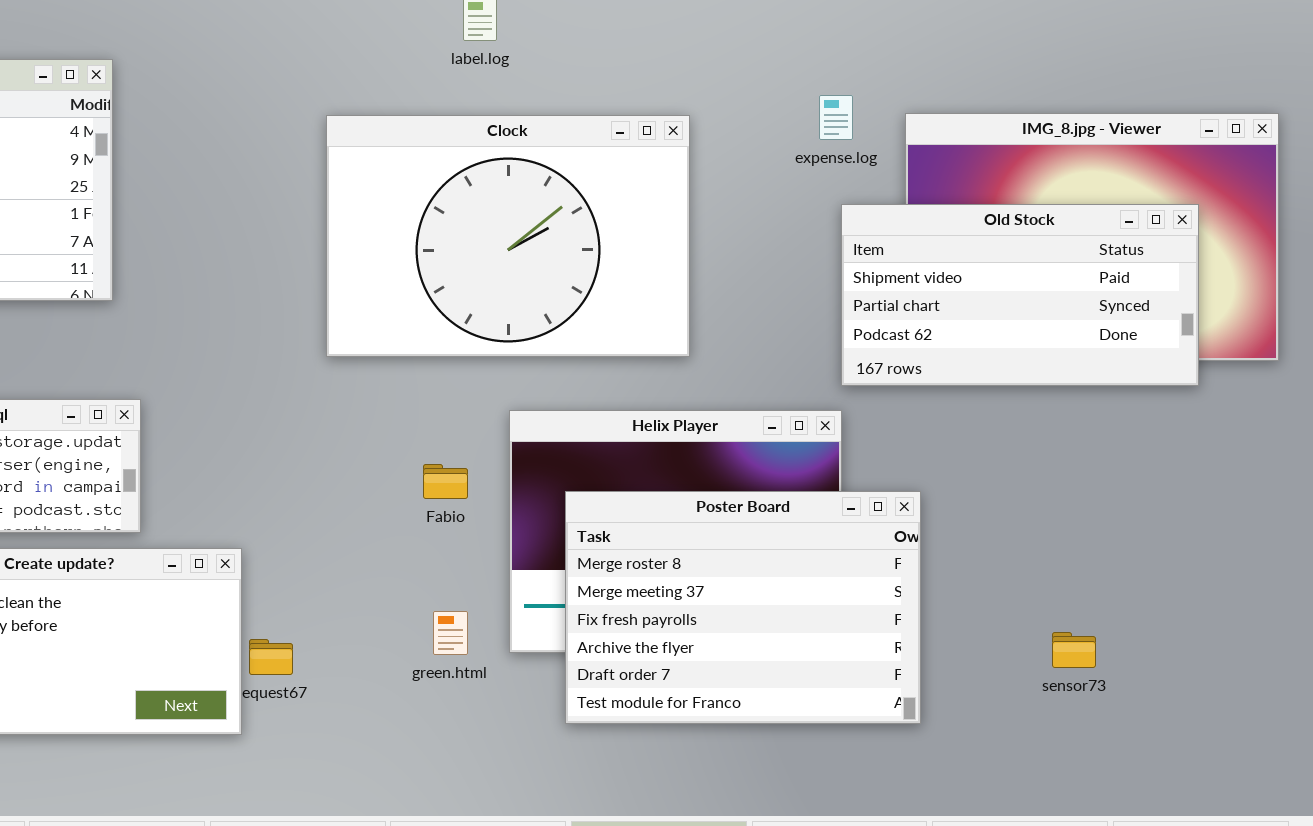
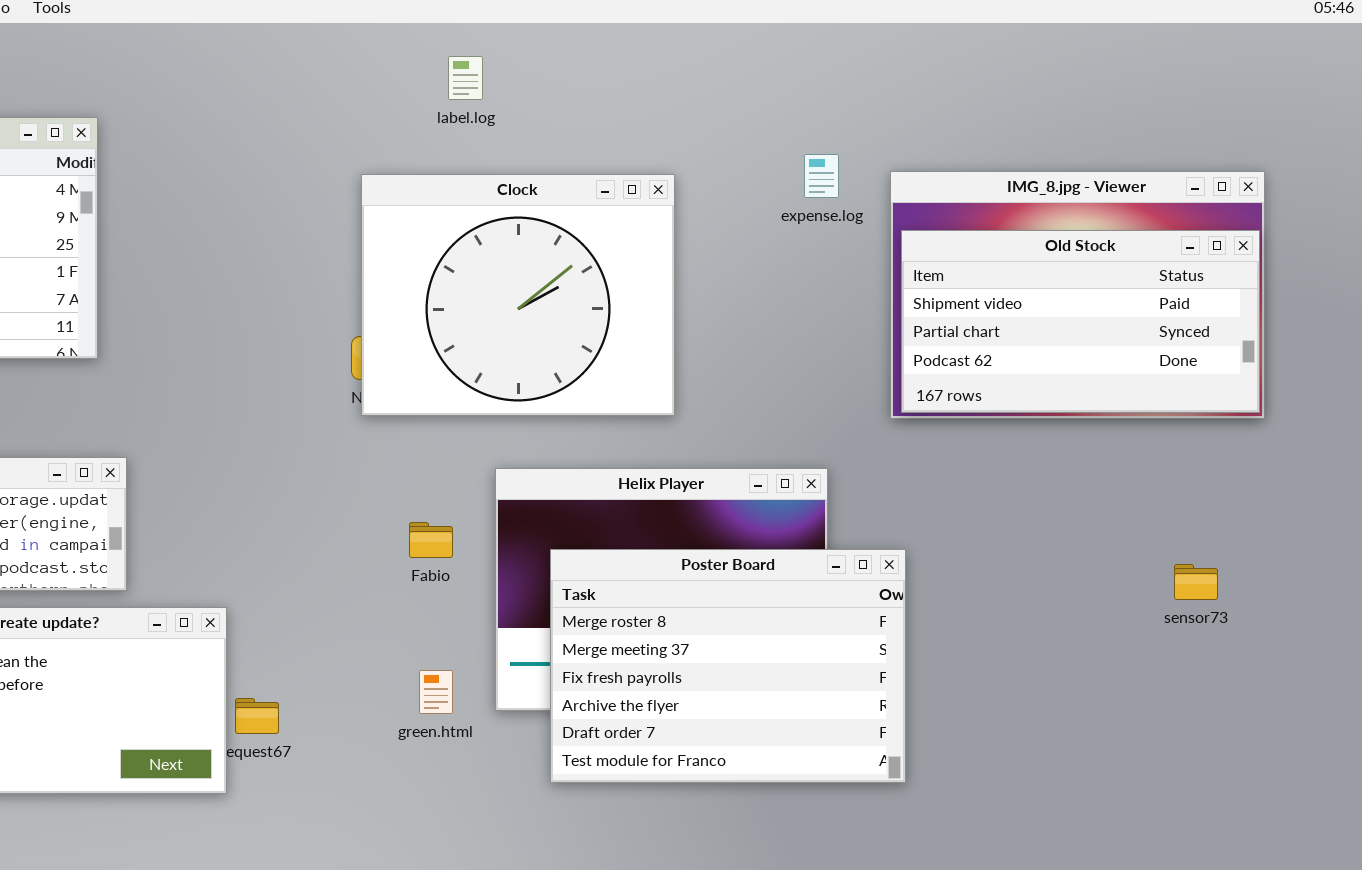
Clock: [326,115,690,357] -> [361,174,675,416], resized
Old Stock: [841,204,1199,386] -> [901,230,1260,413], moved
sensor73: [1052,632,1096,668] -> [1174,564,1218,600], moved

